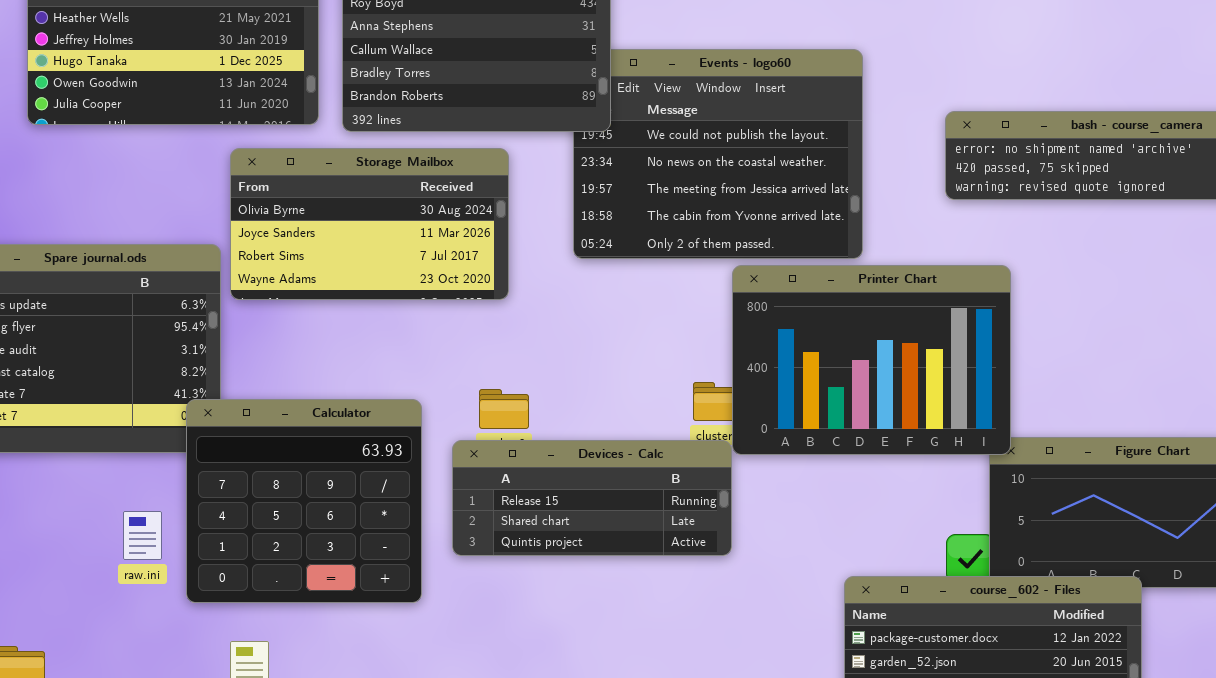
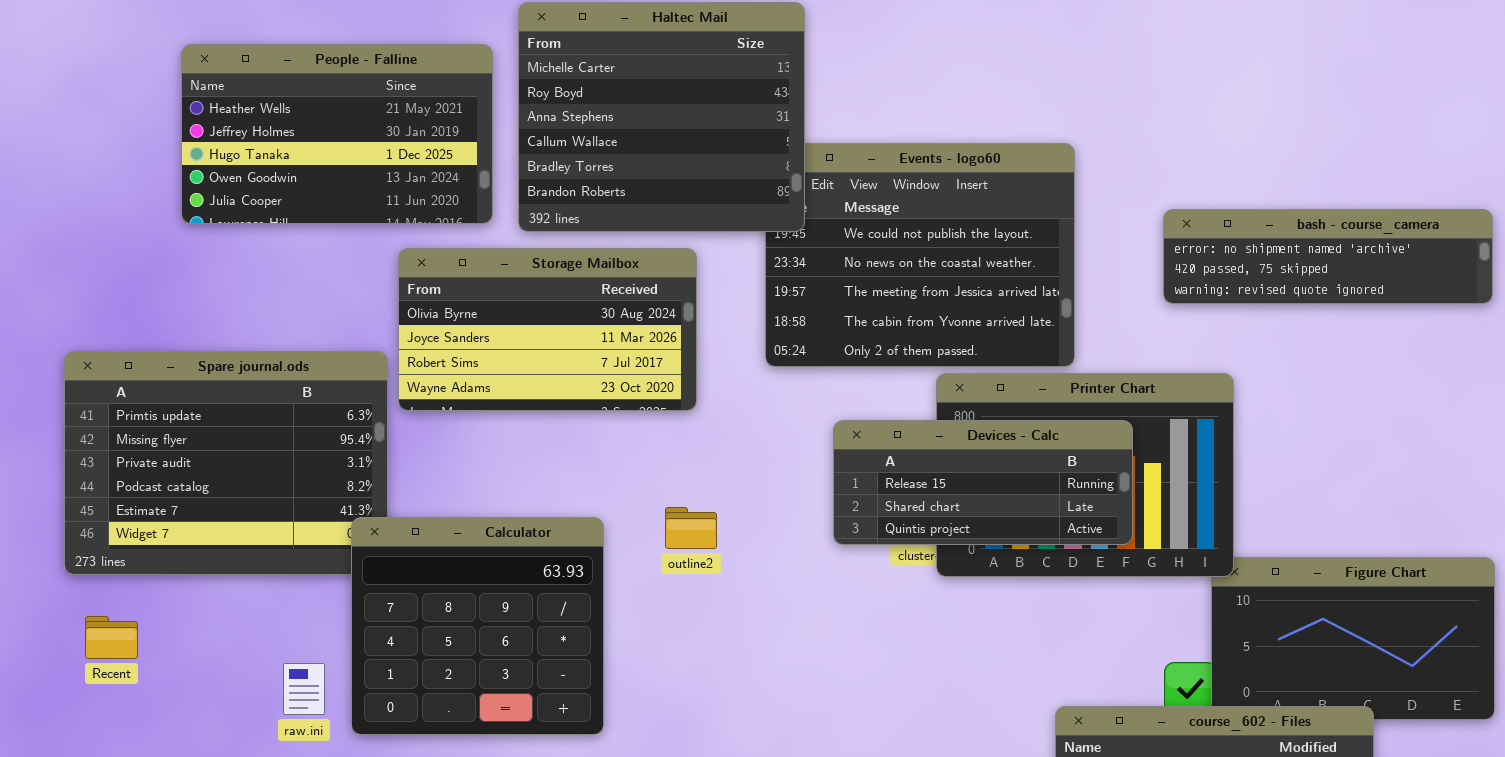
Devices - Calc: [452,440,732,556] -> [833,420,1133,545], moved
raw.ini: [123,511,162,560] -> [283,663,325,715], moved

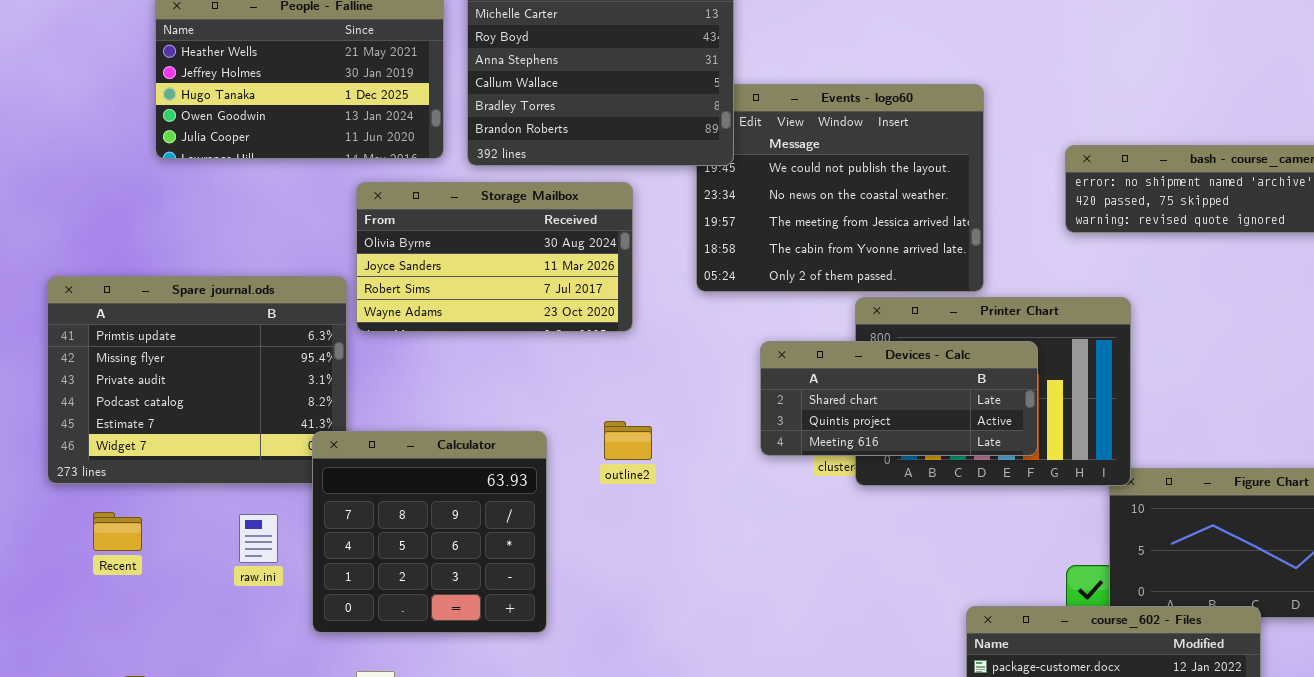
Devices - Calc: [833,420,1133,545] -> [760,341,1038,456], scrolled down 1 row
Recent: [85,616,138,659] -> [93,512,142,551], moved
raw.ini: [283,663,325,715] -> [239,514,278,563], moved

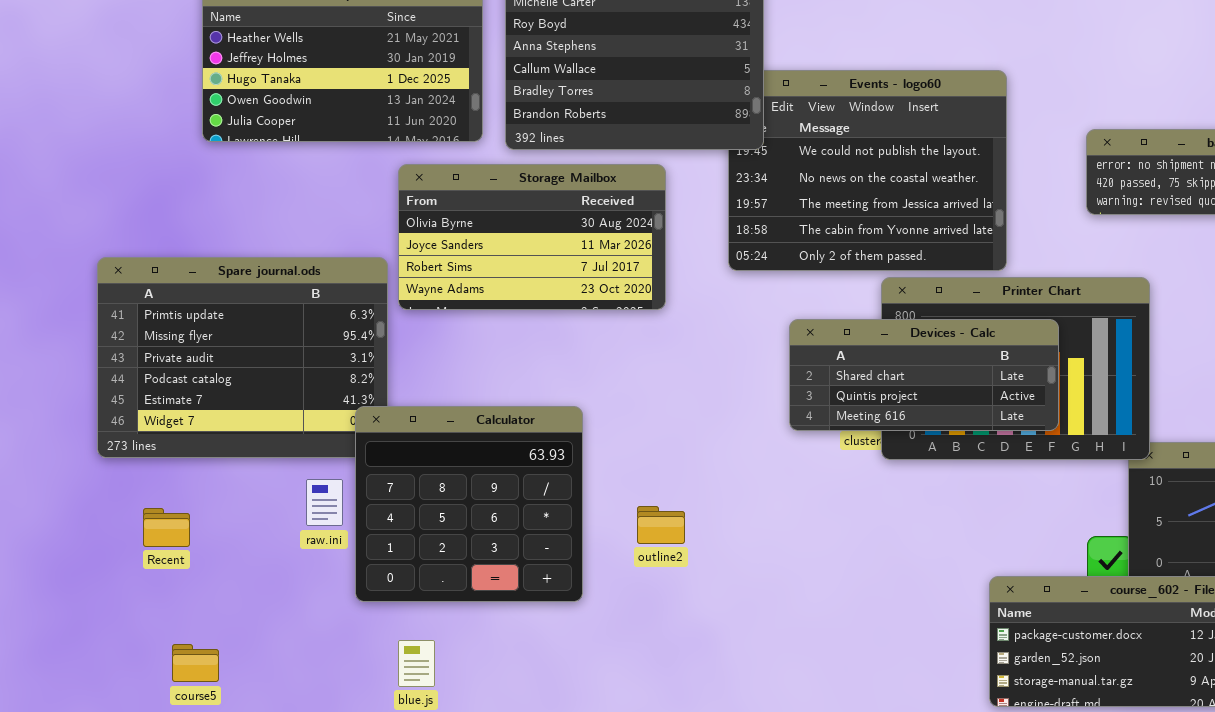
outline2: [604,421,652,460] -> [637,506,685,544], moved
Recent: [93,512,142,551] -> [143,508,190,547], moved
raw.ini: [239,514,278,563] -> [306,479,343,526], moved

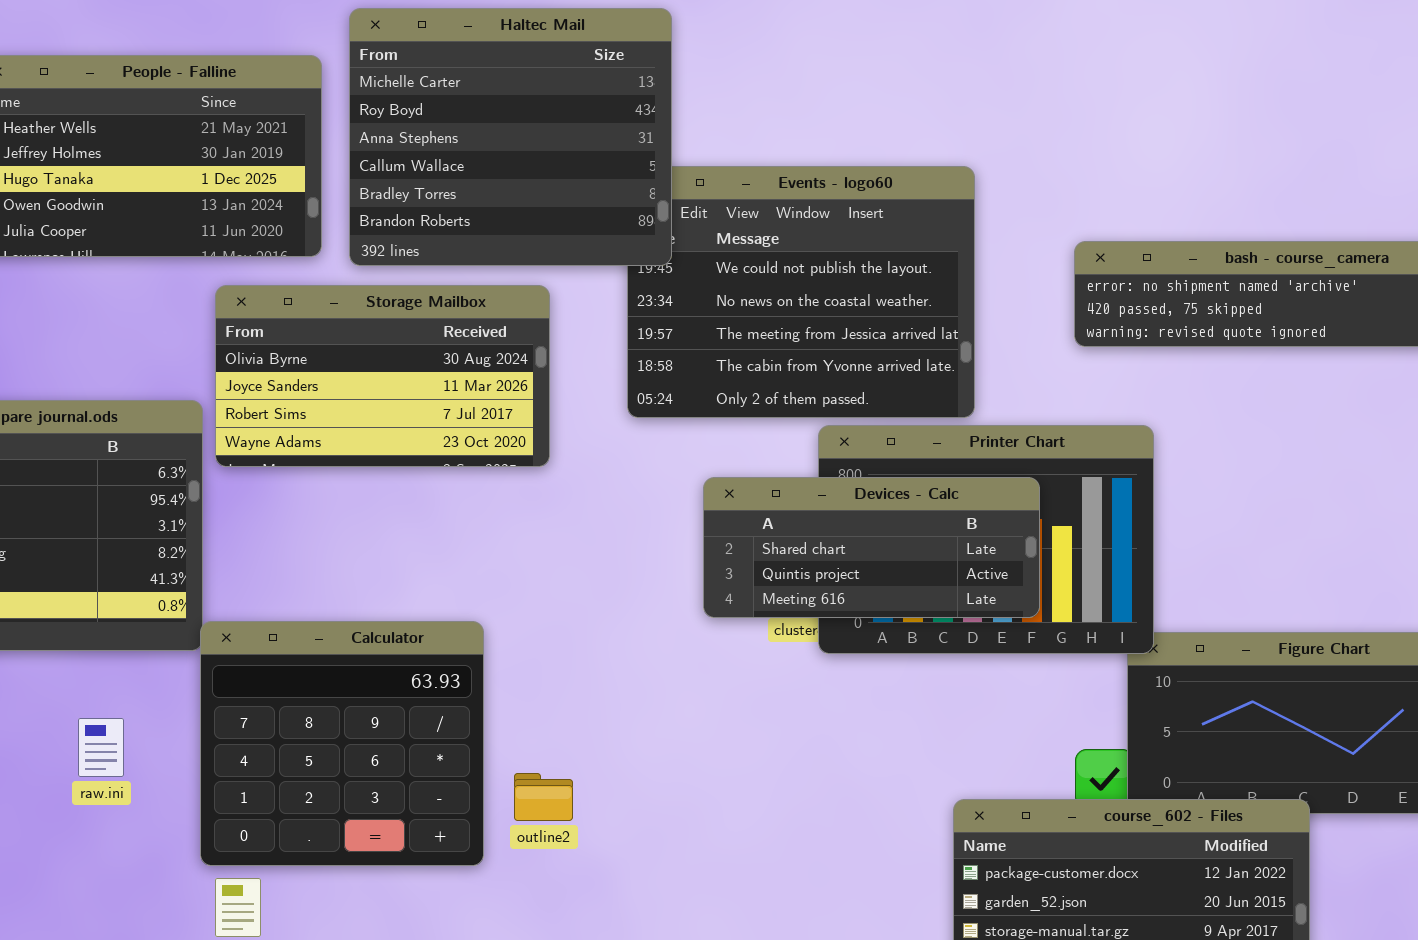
Calculator: [355,406,583,602] -> [200,621,484,866], moved
raw.ini: [306,479,343,526] -> [78,718,124,777], moved
outline2: [637,506,685,544] -> [514,773,573,821], moved

